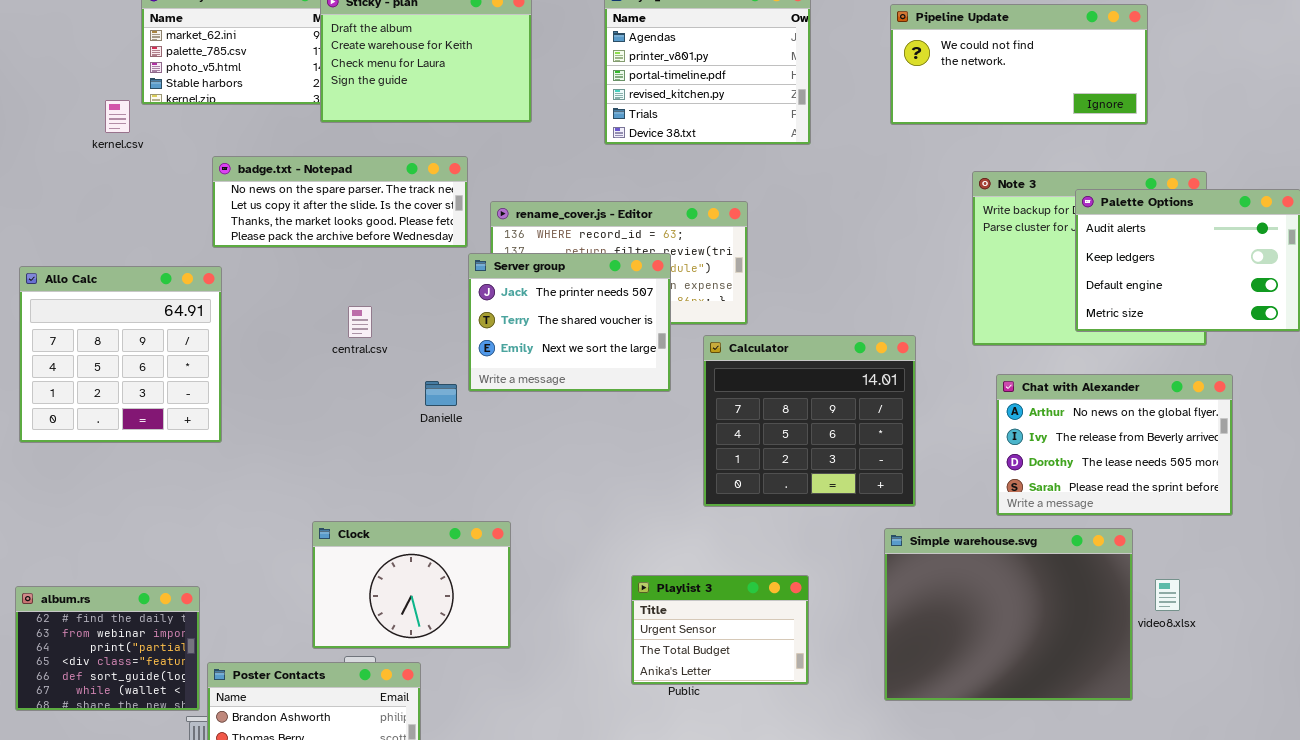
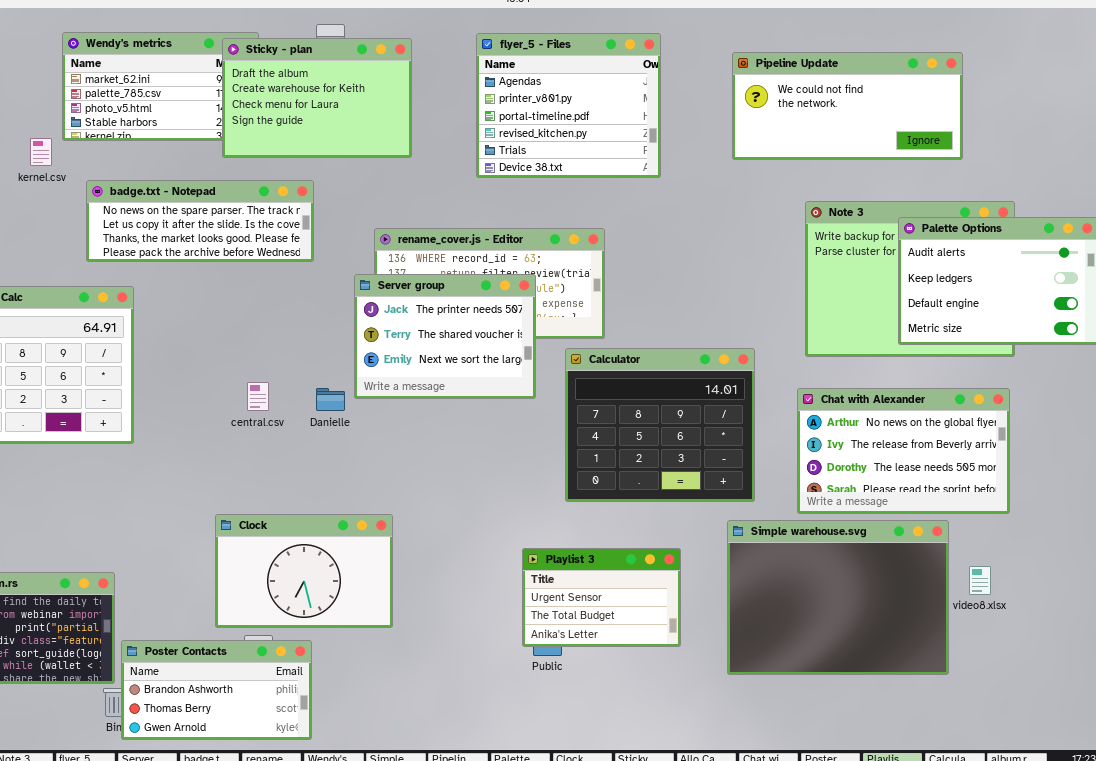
badge.txt - Notepad: [212,156,468,248] -> [86,180,314,262], moved
central.csv: [348,306,372,338] -> [247,382,269,411], moved
Chat with Alexander: [996,374,1233,516] -> [797,388,1010,514], moved
Playlist 3: [631,575,809,685] -> [522,548,681,647], moved

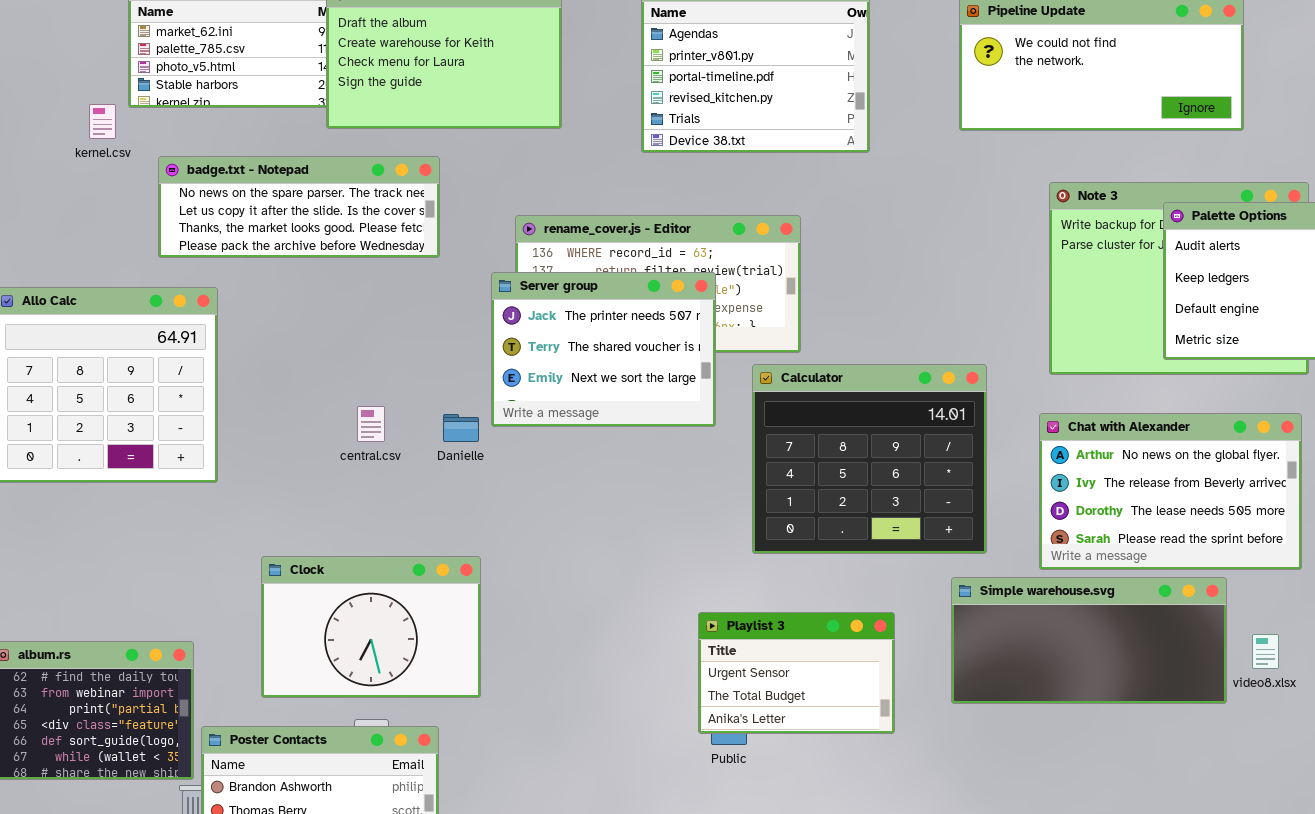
Clock: [215,514,393,628] -> [261,556,481,698], moved
Simple warehouse.svg: [727,520,949,675] -> [951,577,1227,704], resized

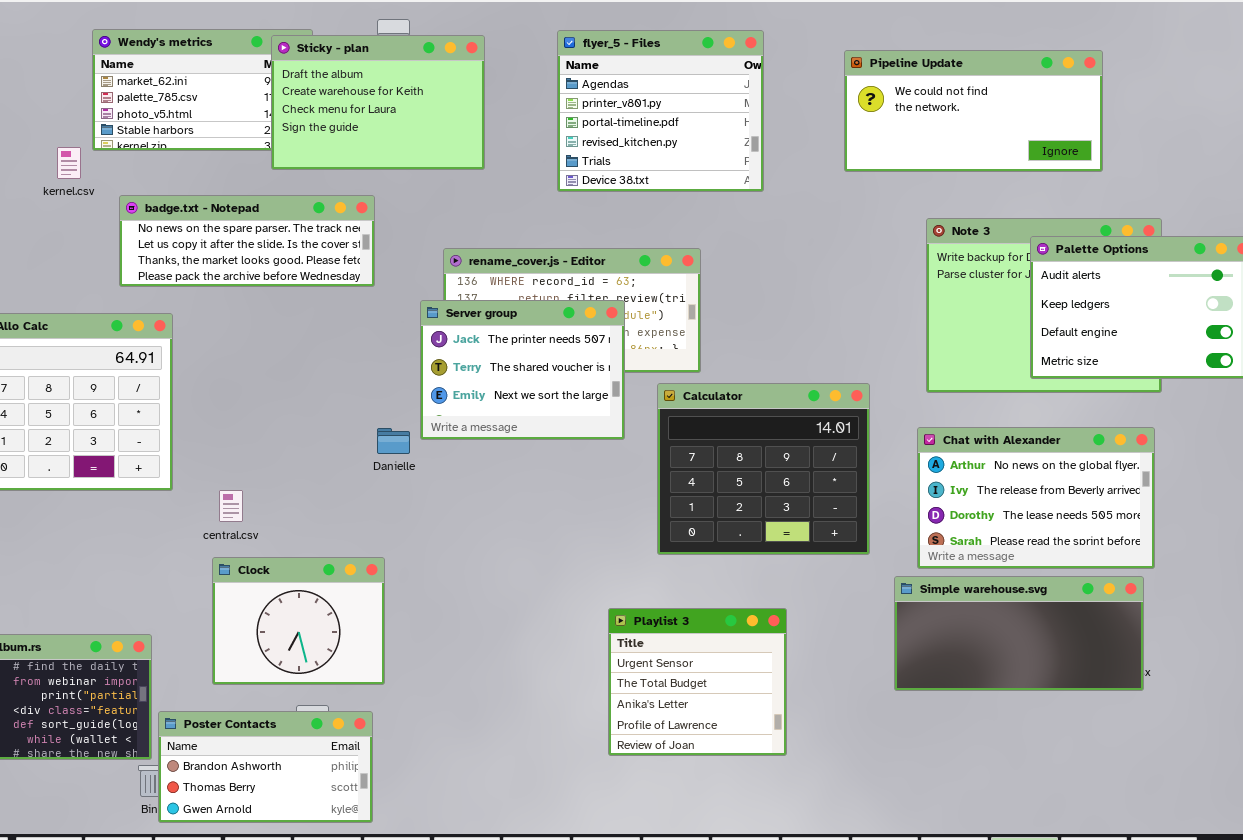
central.csv: [357,406,385,442] -> [219,490,243,522], moved
Clock: [261,556,481,698] -> [212,557,385,685], resized
Simple warehouse.svg: [951,577,1227,704] -> [894,576,1144,691], moved
Playlist 3: [698,612,895,734] -> [608,608,787,756], resized

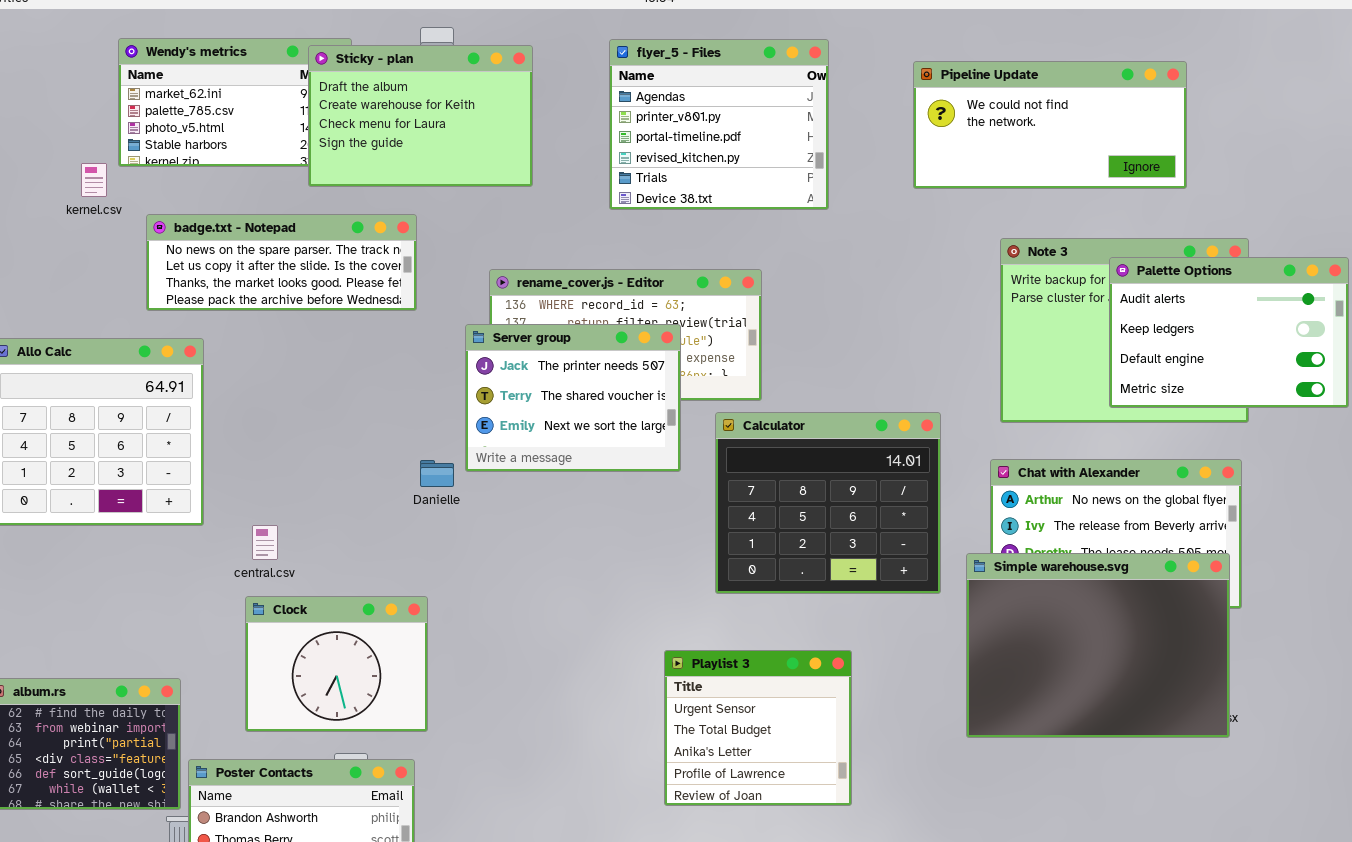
Simple warehouse.svg: [894,576,1144,691] -> [966,553,1230,738], resized

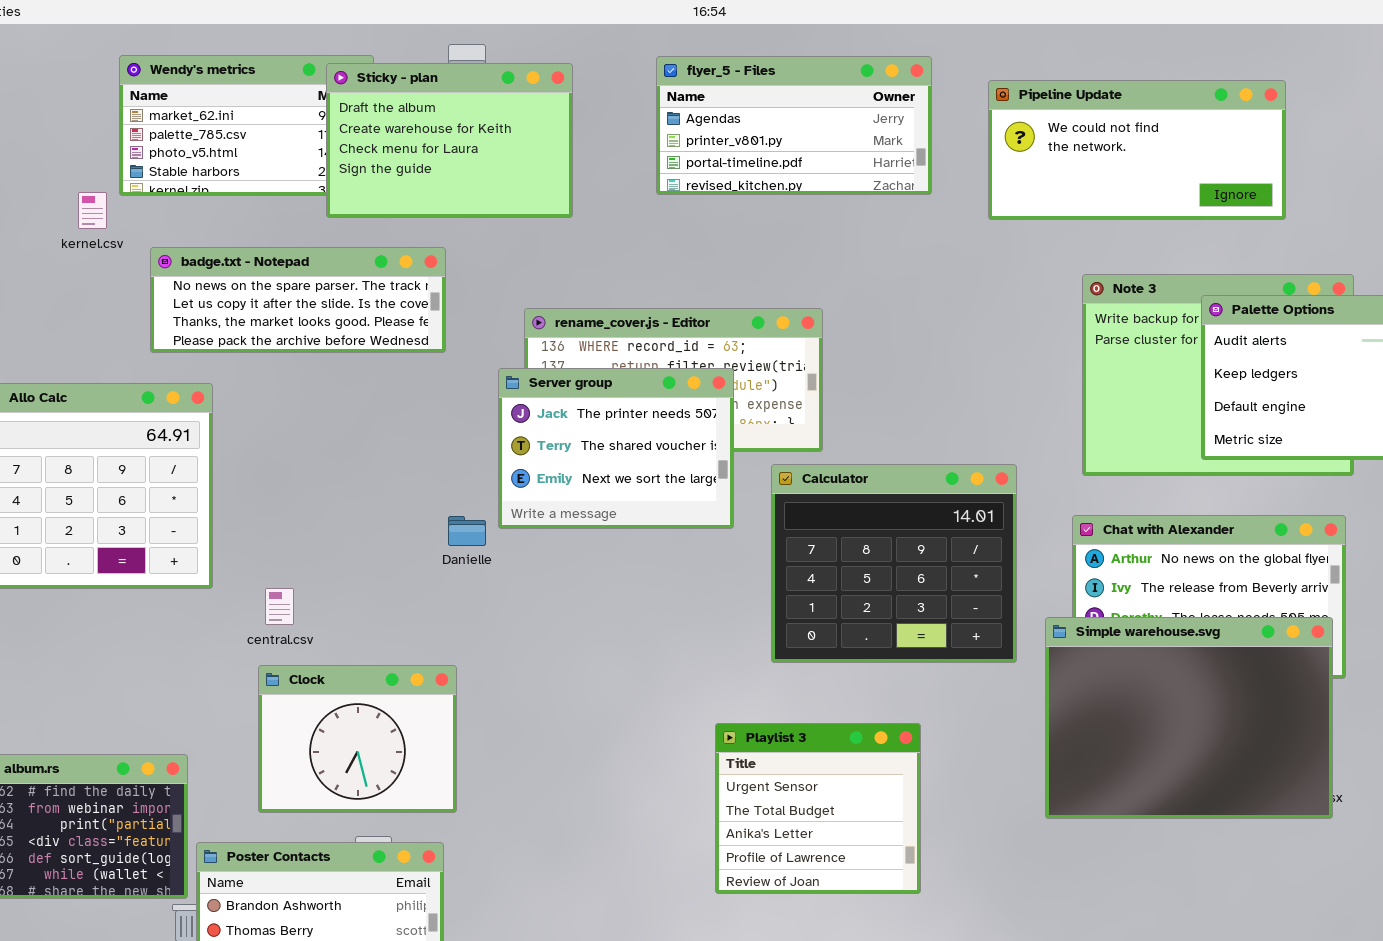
flyer_5 - Files: [609,39,829,210] -> [656,56,932,195], resized

